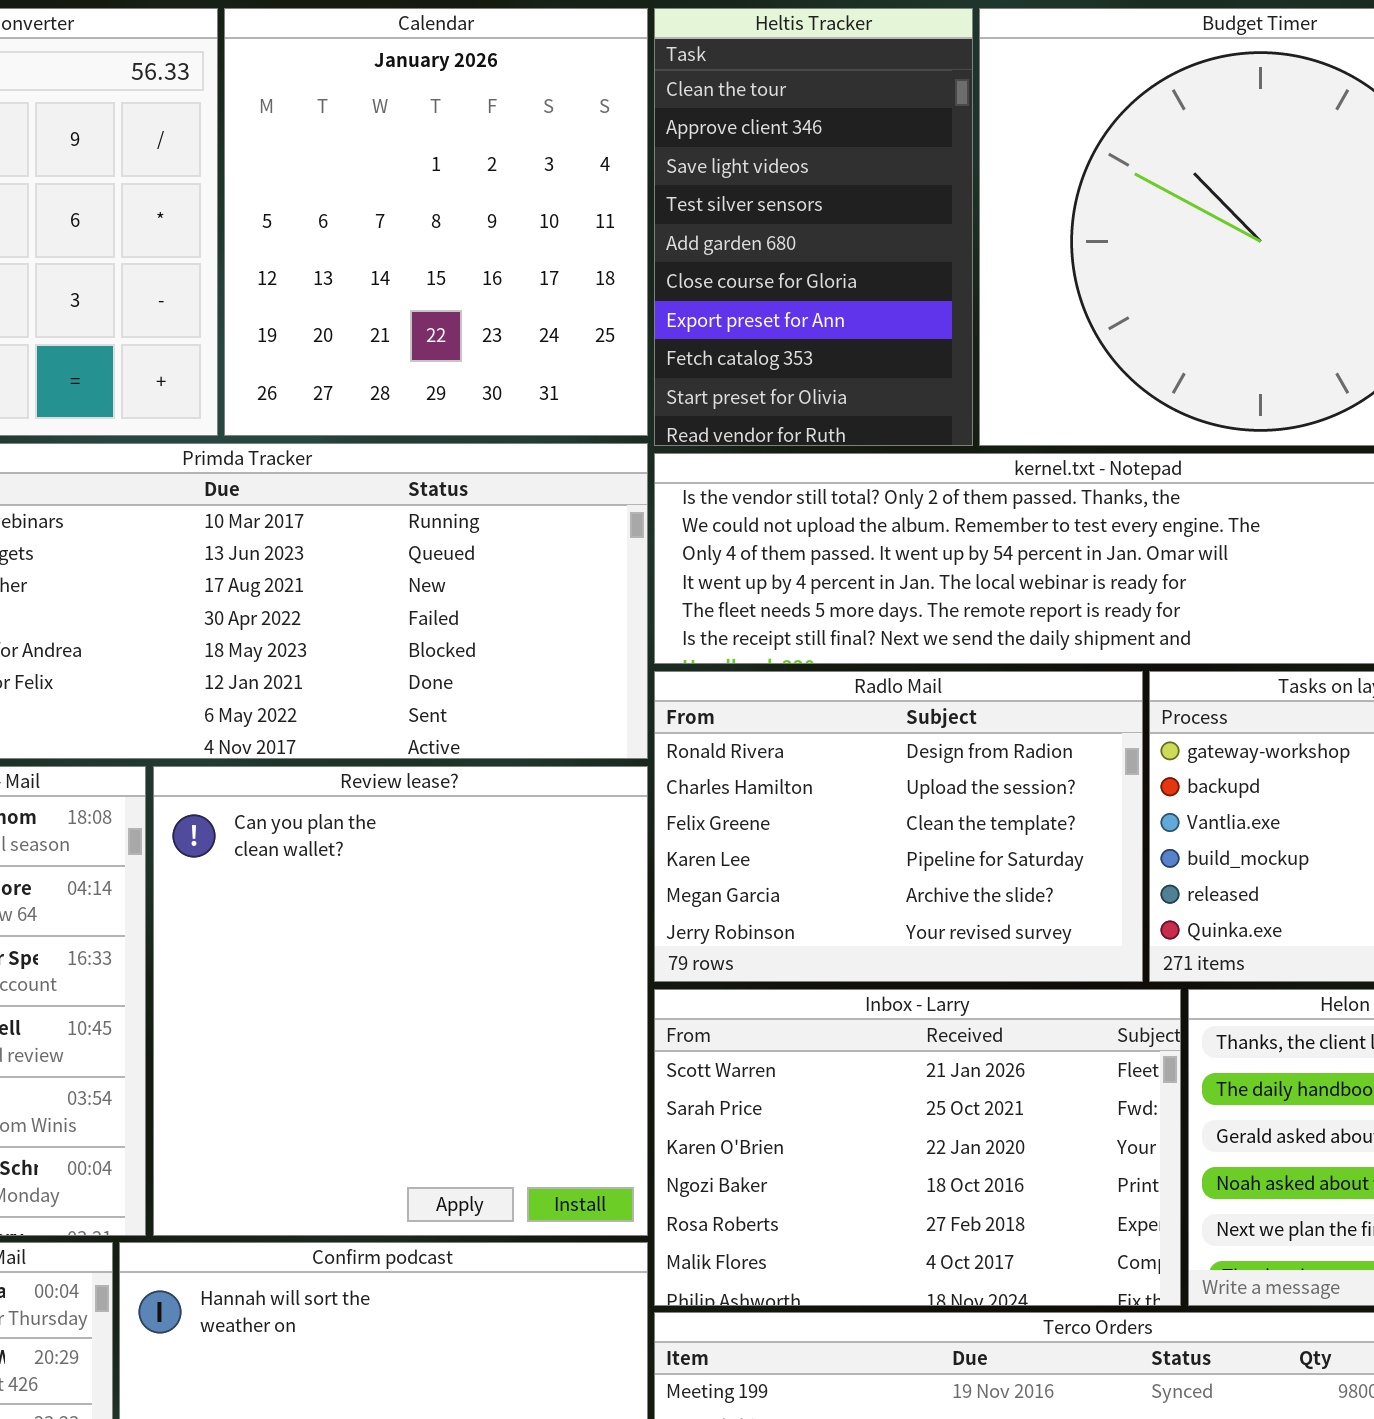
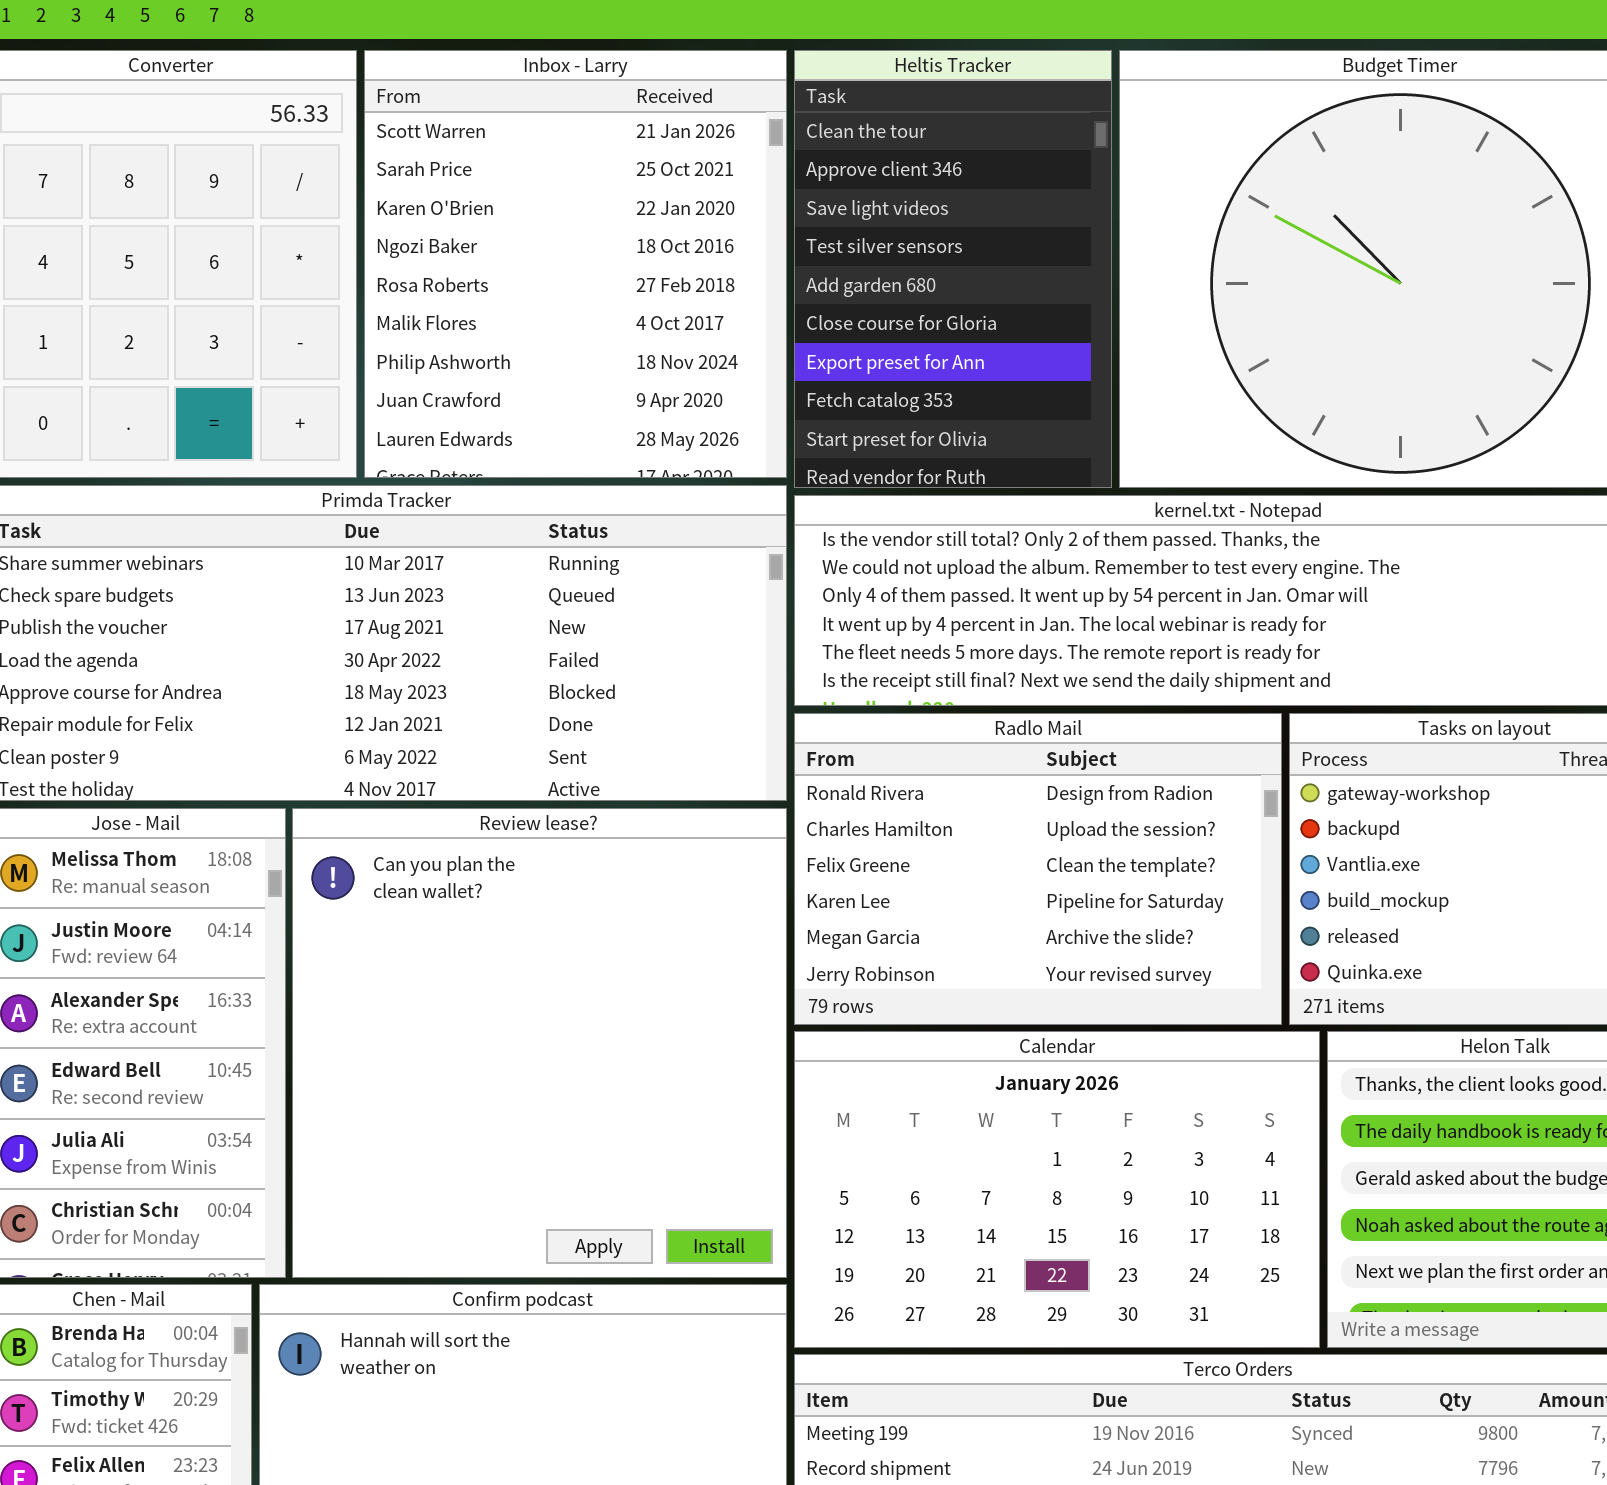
Calendar: [224,8,648,436] -> [794,1031,1320,1348], moved, resized
Inbox - Larry: [654,989,1181,1306] -> [364,50,787,478], moved, resized

